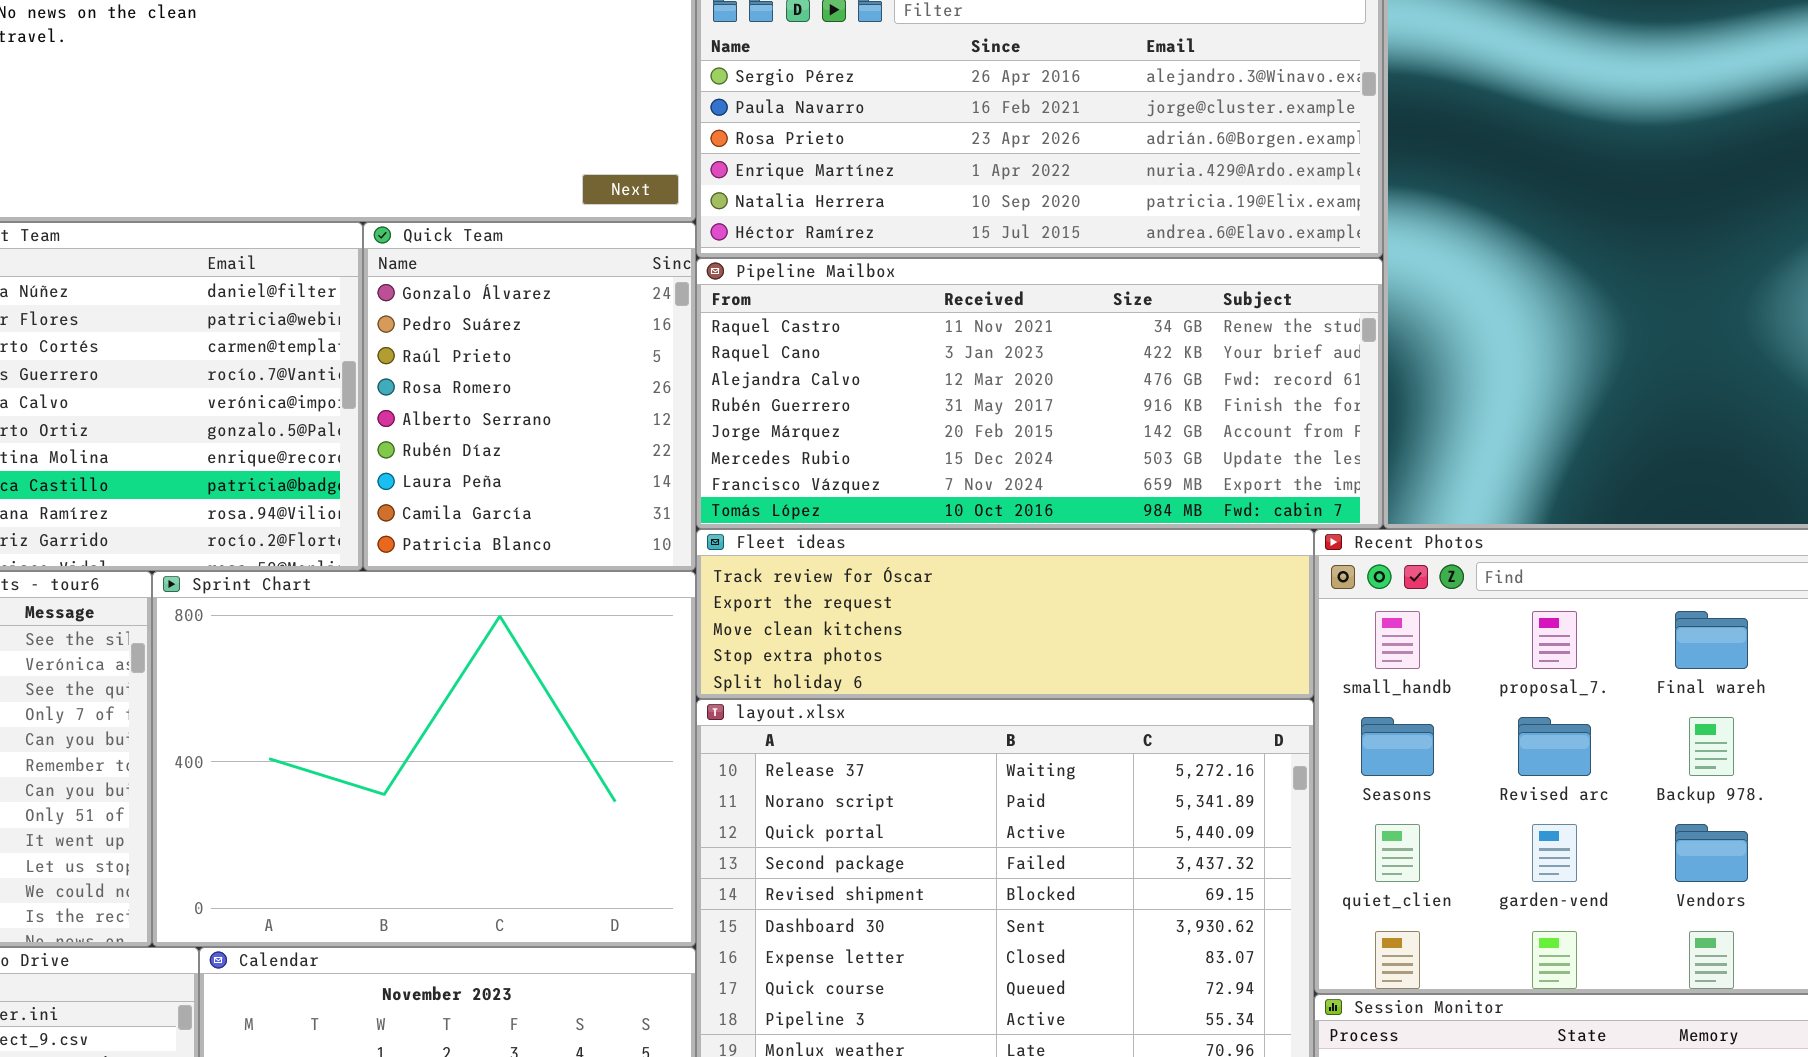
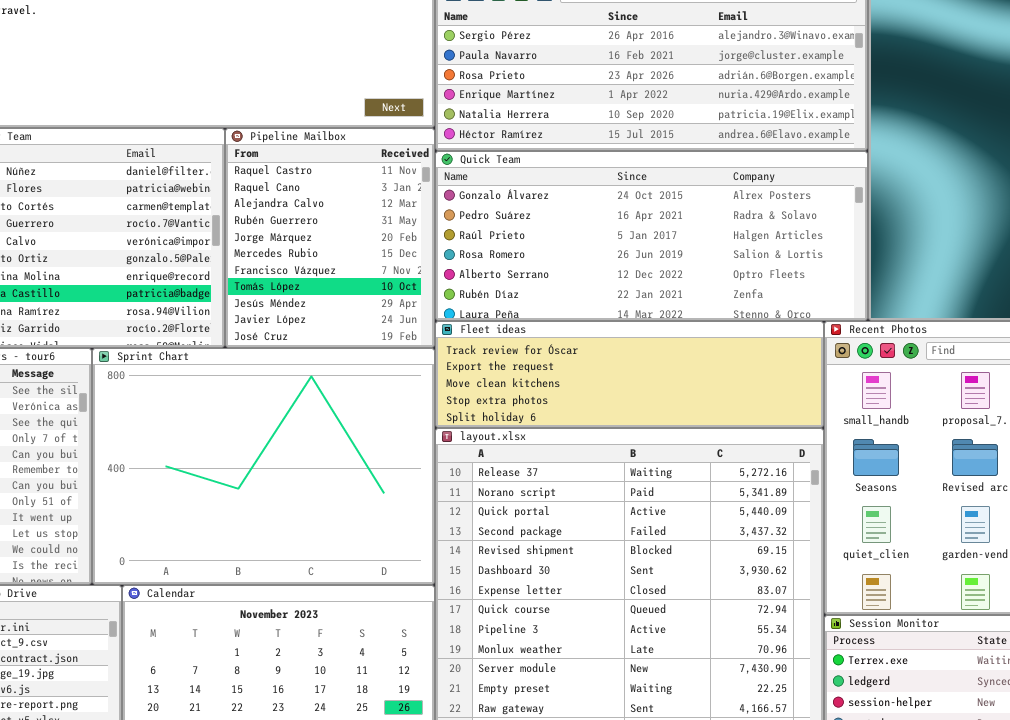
Quick Team: [363,222,696,571] -> [435,151,868,321], moved, resized
Pipeline Mailbox: [696,258,1383,529] -> [225,128,435,348], moved, resized

